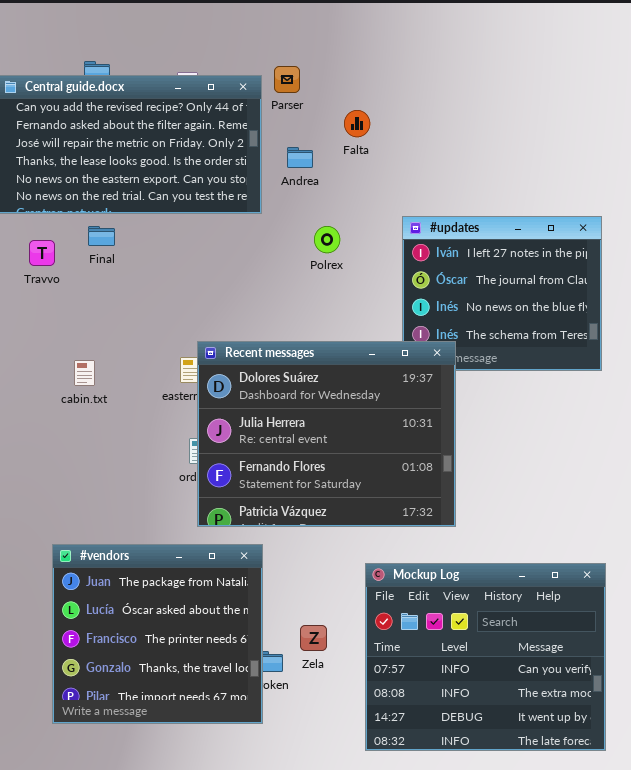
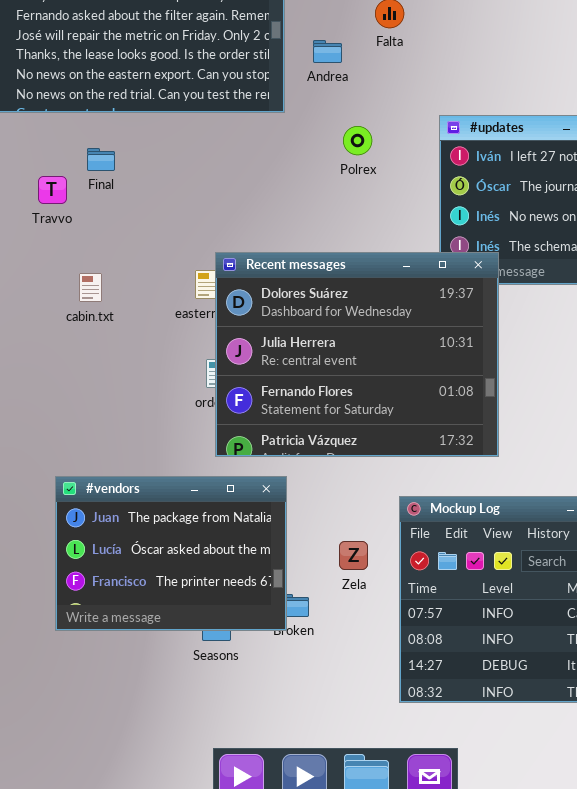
Final: [88,226,115,246] -> [87,148,115,171], moved
Travvo: [29,240,55,266] -> [38,176,67,204], moved
#vendors: [52,544,263,724] -> [55,476,287,631], resized
Zela: [300,625,327,651] -> [339,541,368,570], moved

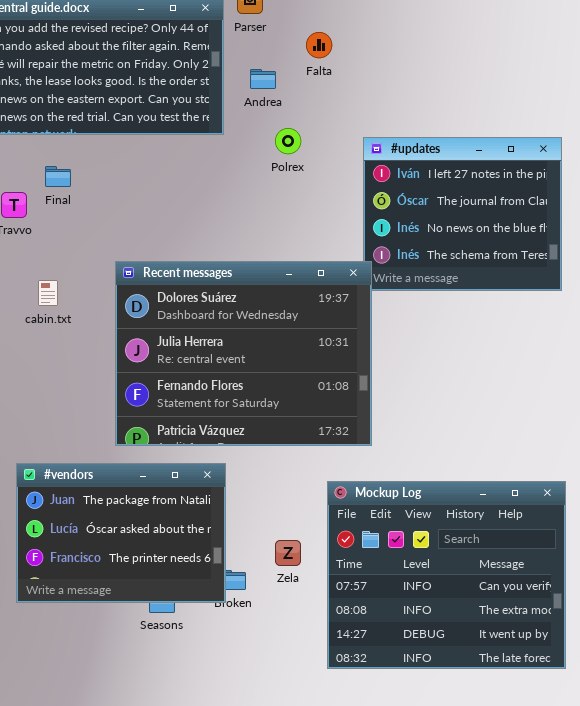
Polrex: [343,126,372,155] -> [275,128,301,154], moved
Recent messages: [215,252,499,457] -> [115,261,372,446], moved
Zela: [339,541,368,570] -> [275,540,301,566], moved

